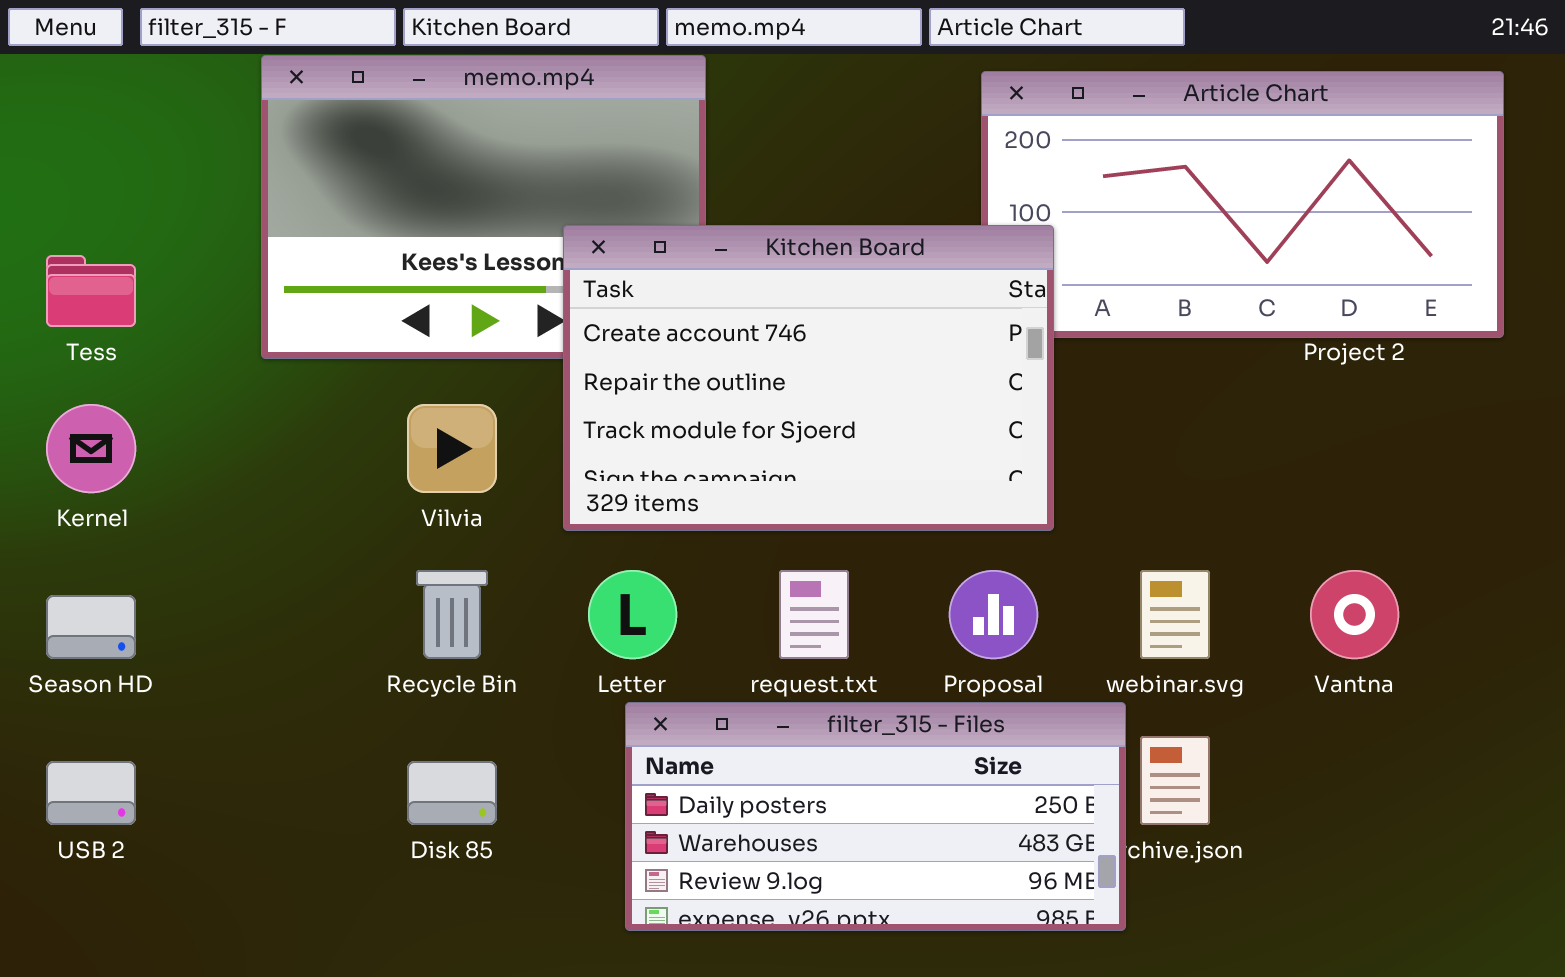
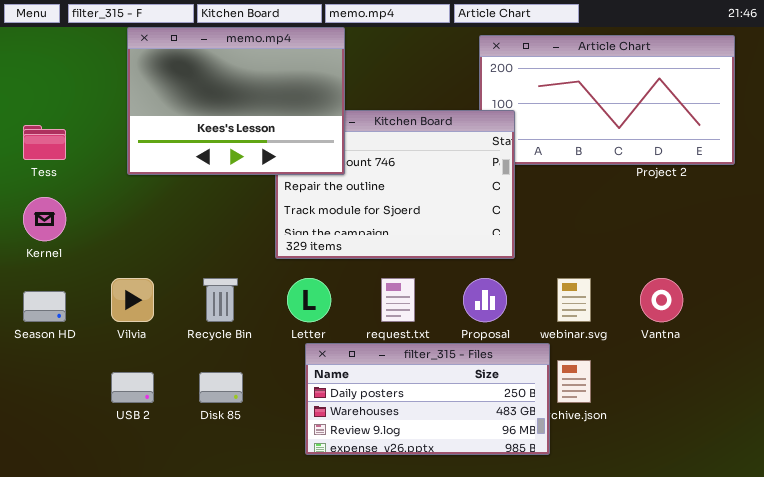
memo.mp4: [261,55,706,359] -> [127,27,345,175], raised
Vilvia: [407,404,497,493] -> [111,278,154,322], moved
USB 2: [46,761,136,825] -> [111,372,154,403], moved

